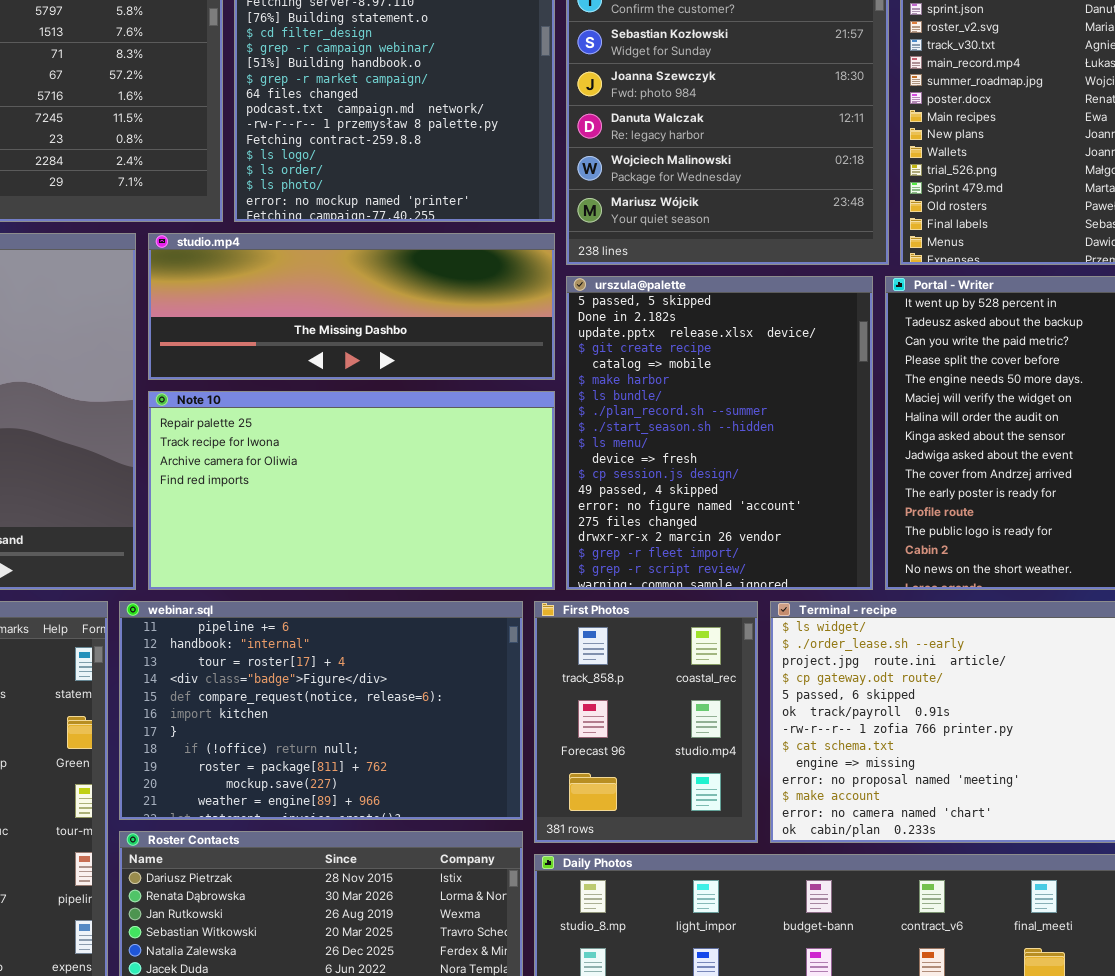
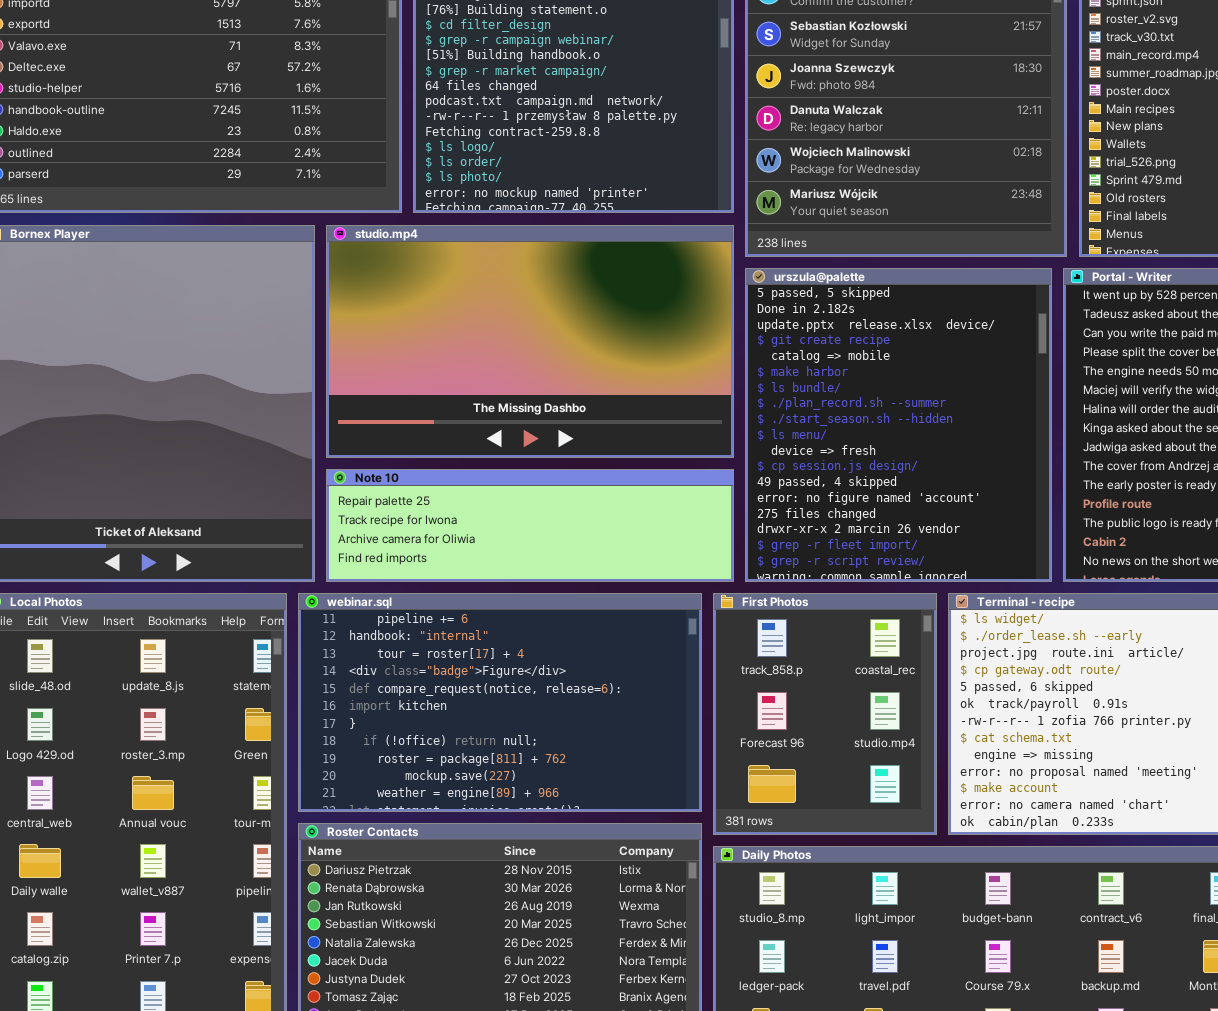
studio.mp4: [148,233,555,380] -> [326,225,734,458], resized
Note 10: [148,391,555,590] -> [326,469,734,582], resized

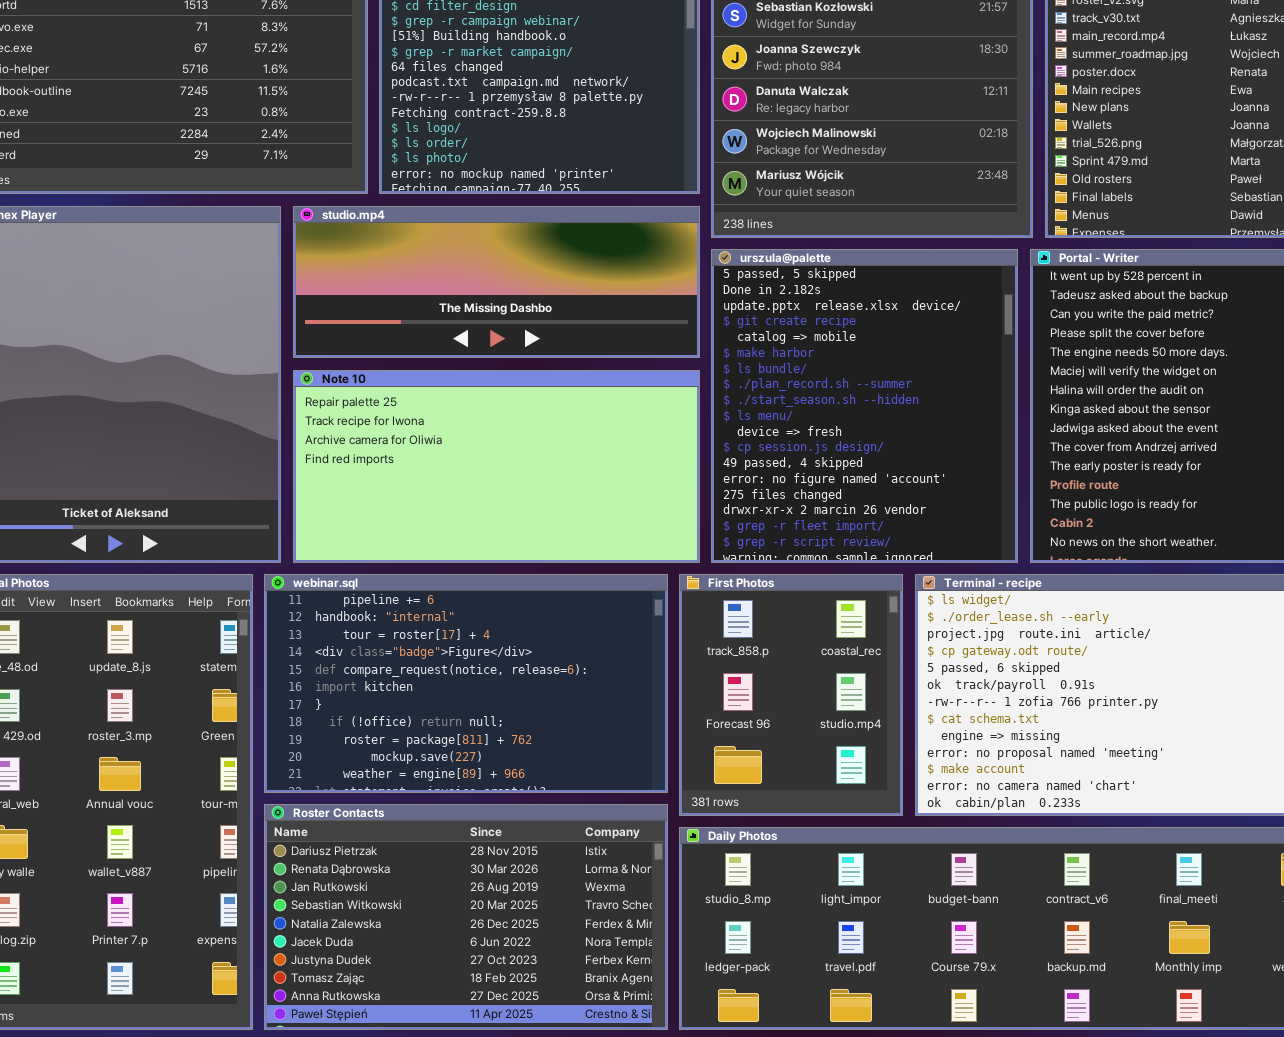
studio.mp4: [326,225,734,458] -> [293,206,700,358], resized
Note 10: [326,469,734,582] -> [293,370,700,563], resized

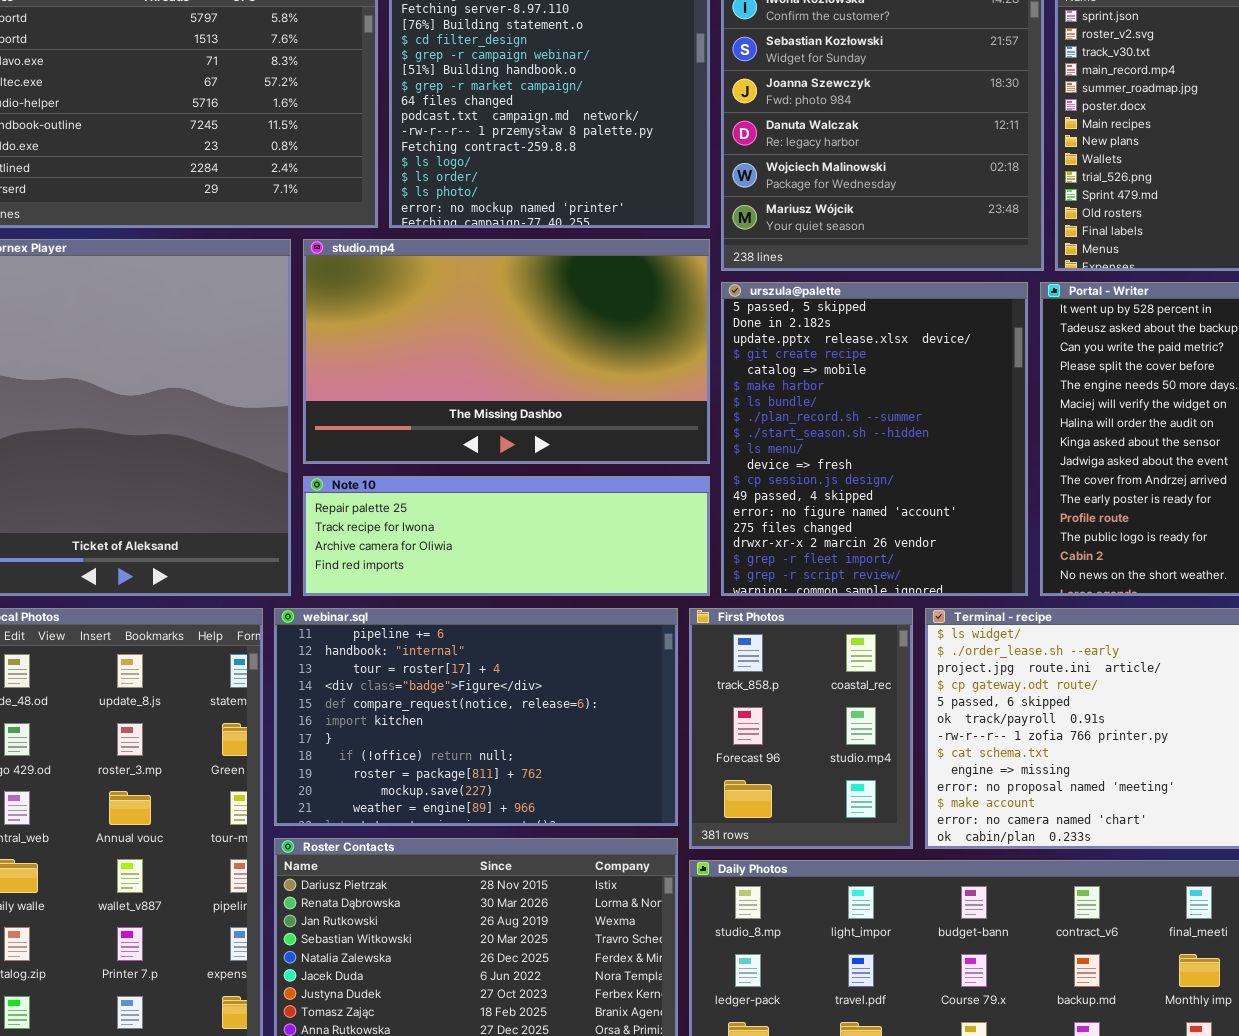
studio.mp4: [293,206,700,358] -> [303,239,710,464], resized
Note 10: [293,370,700,563] -> [303,476,710,596], resized

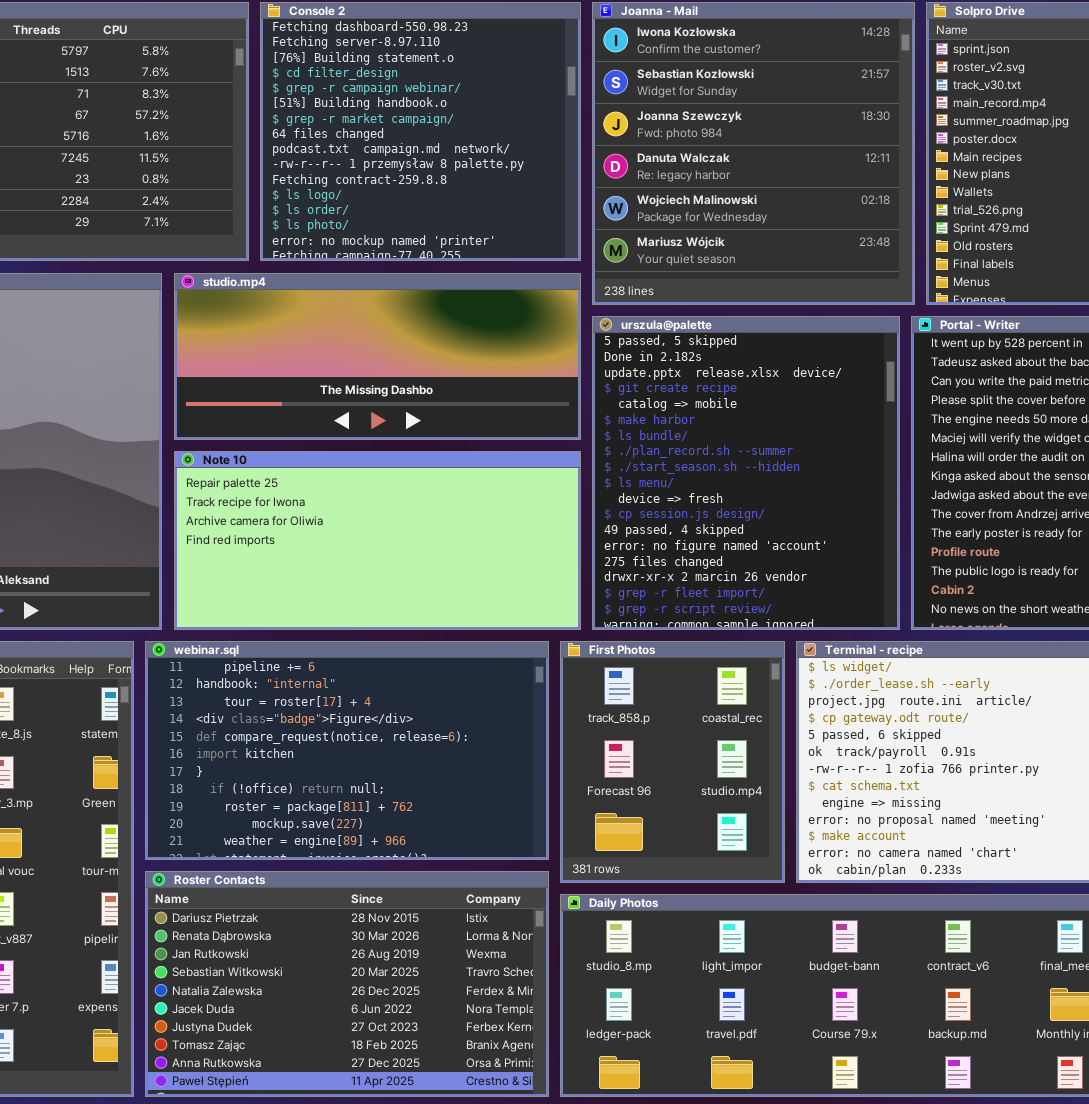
studio.mp4: [303,239,710,464] -> [174,273,581,440], resized
Note 10: [303,476,710,596] -> [174,451,581,630], resized

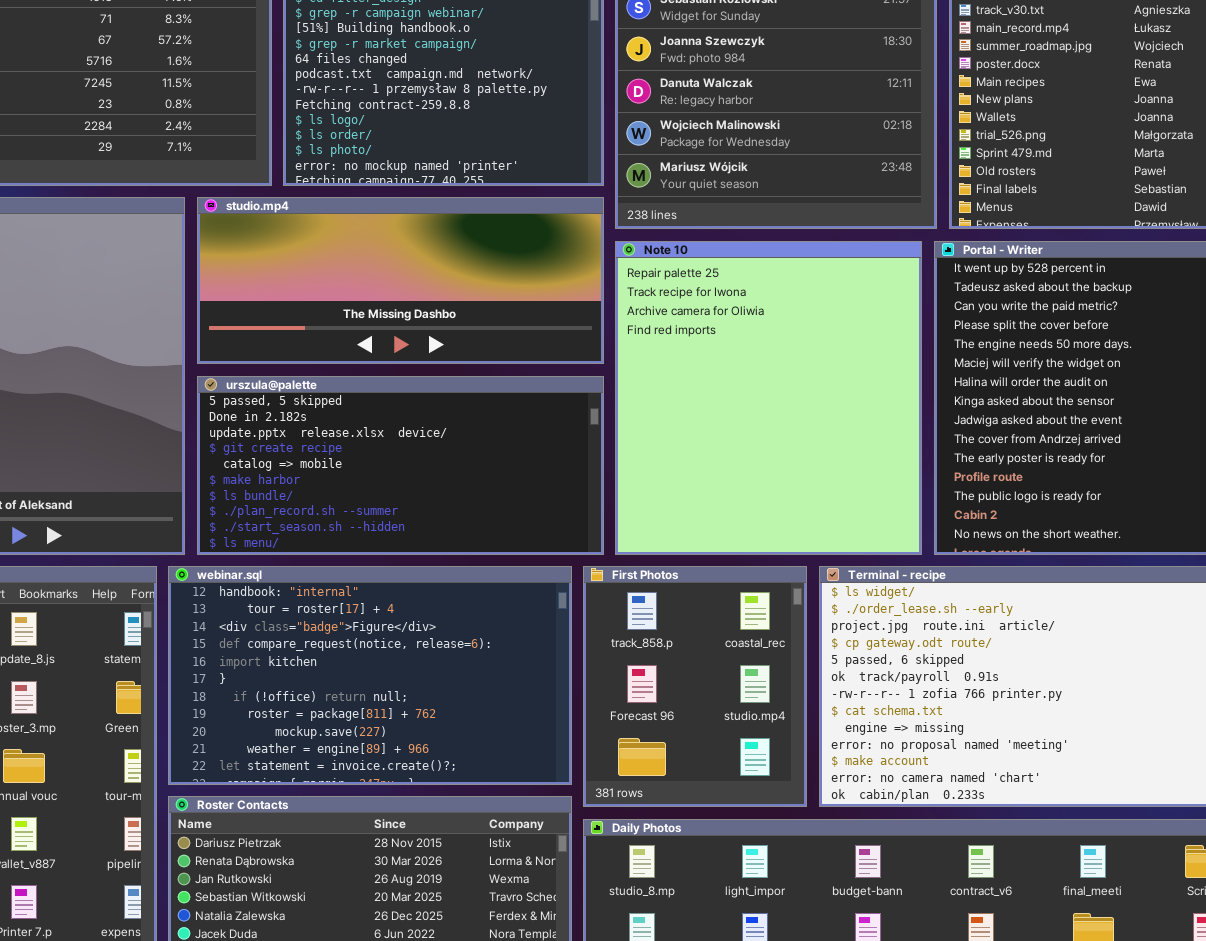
urszula@palette: [592,316,900,630] -> [197,376,604,555], moved, resized
Note 10: [174,451,581,630] -> [615,241,922,555], moved, resized
webinar.sql: [145,641,549,860] -> [168,566,572,785], scrolled down 1 row

